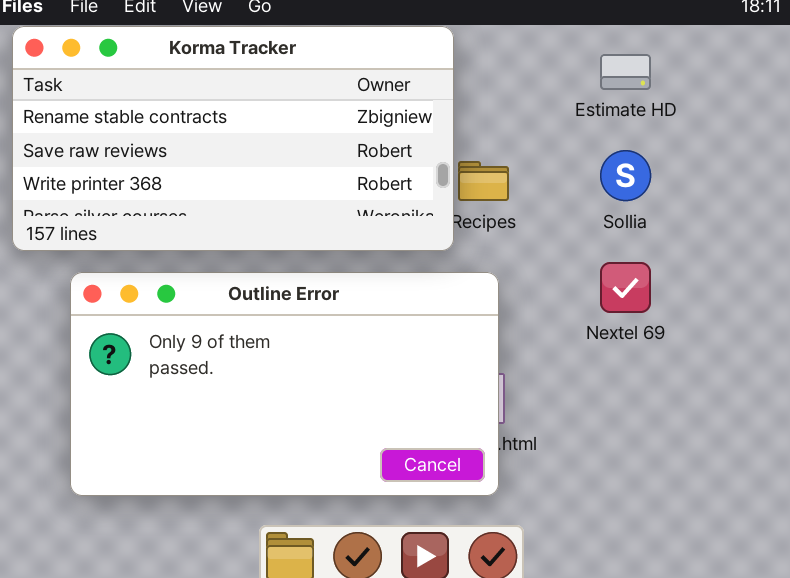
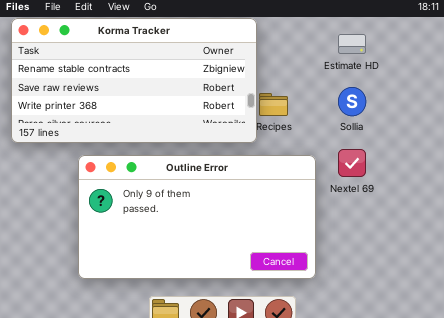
Outline Error: [70,272,499,496] -> [78,155,316,279], moved

